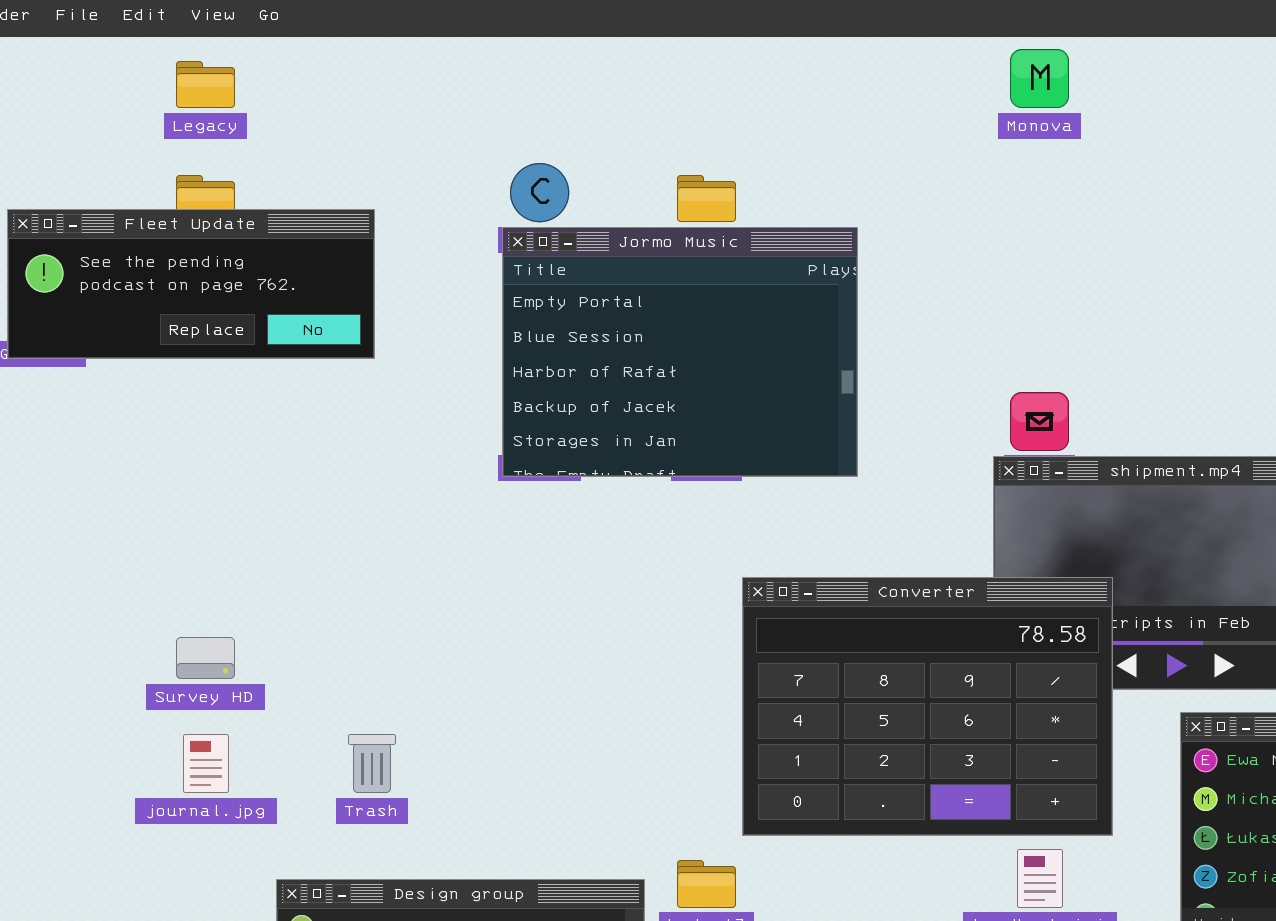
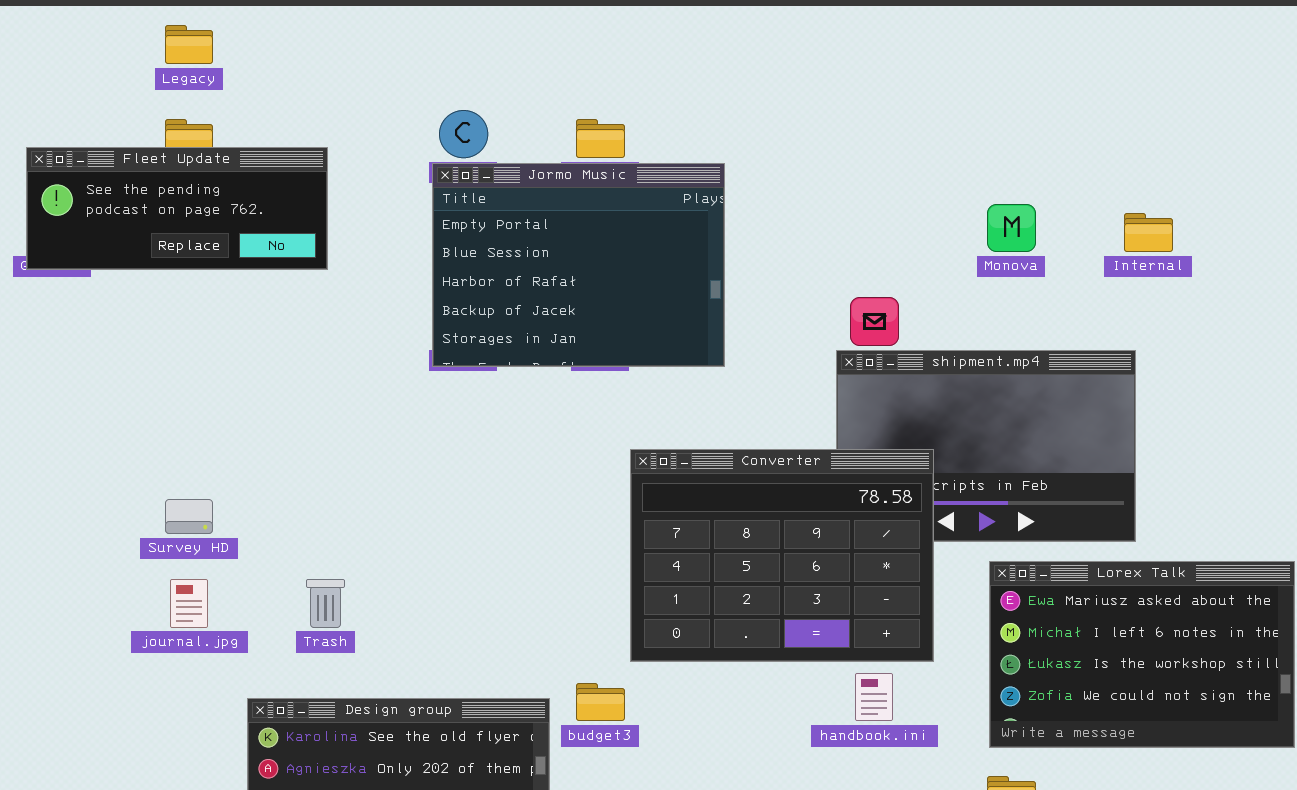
Monova: [1010,49,1069,108] -> [987,204,1036,252], moved

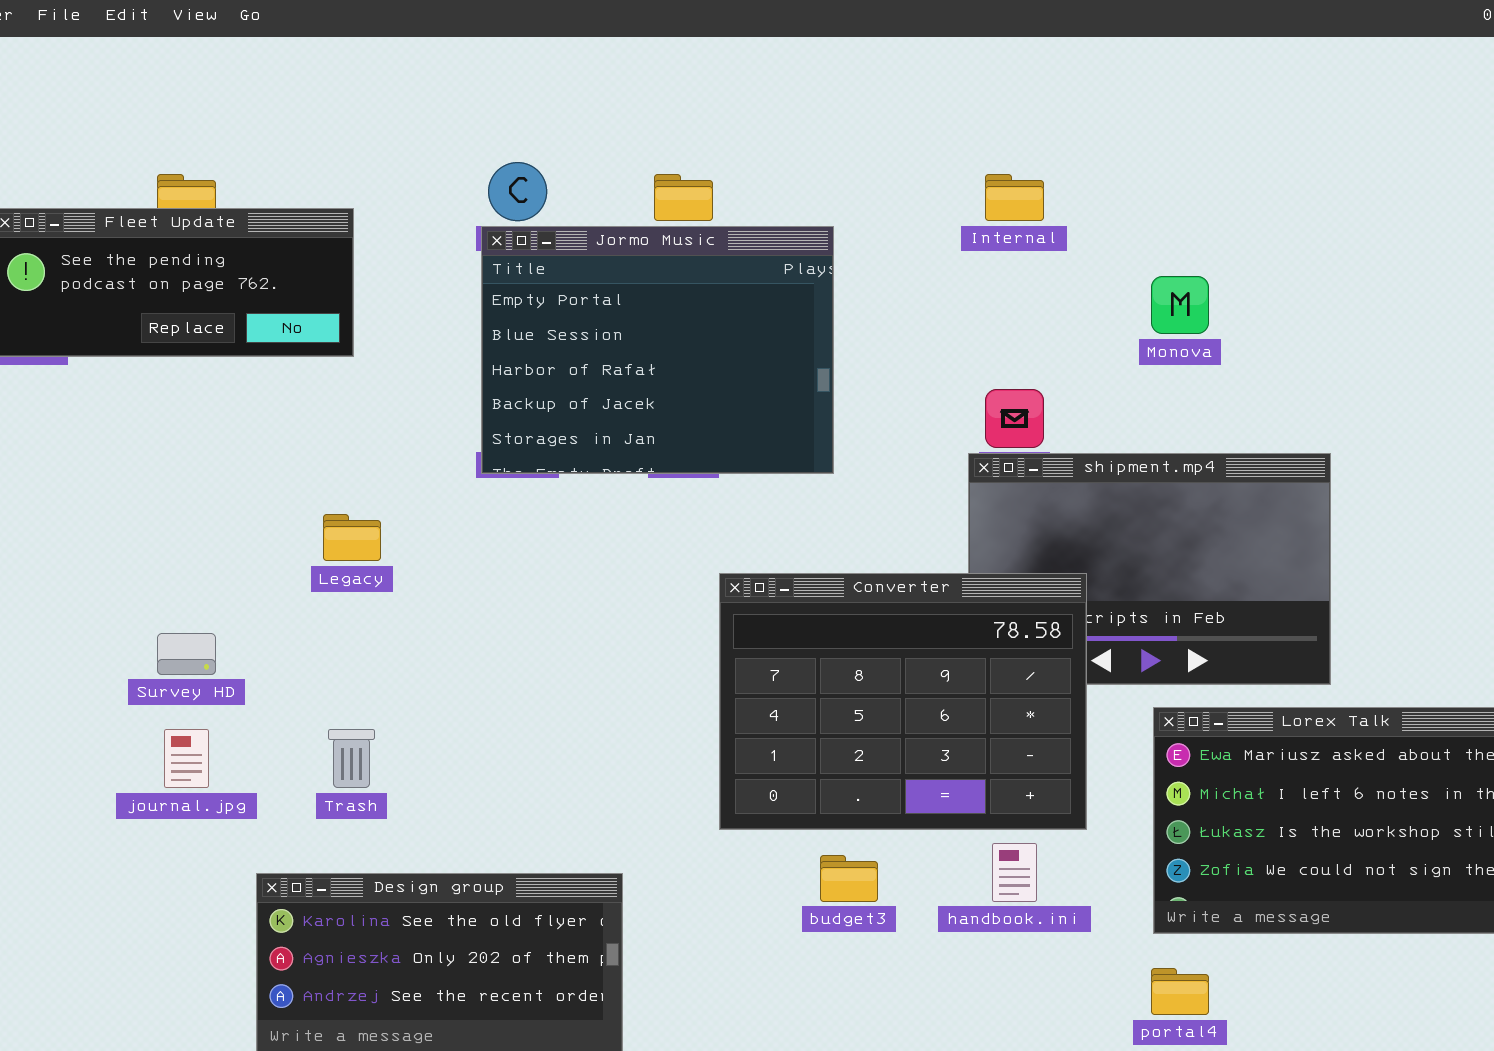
Legacy: [165,25,213,64] -> [323,514,381,561], moved
Internal: [1124,213,1173,252] -> [985,174,1044,221], moved
budget3: [576,683,625,721] -> [820,855,878,902], moved

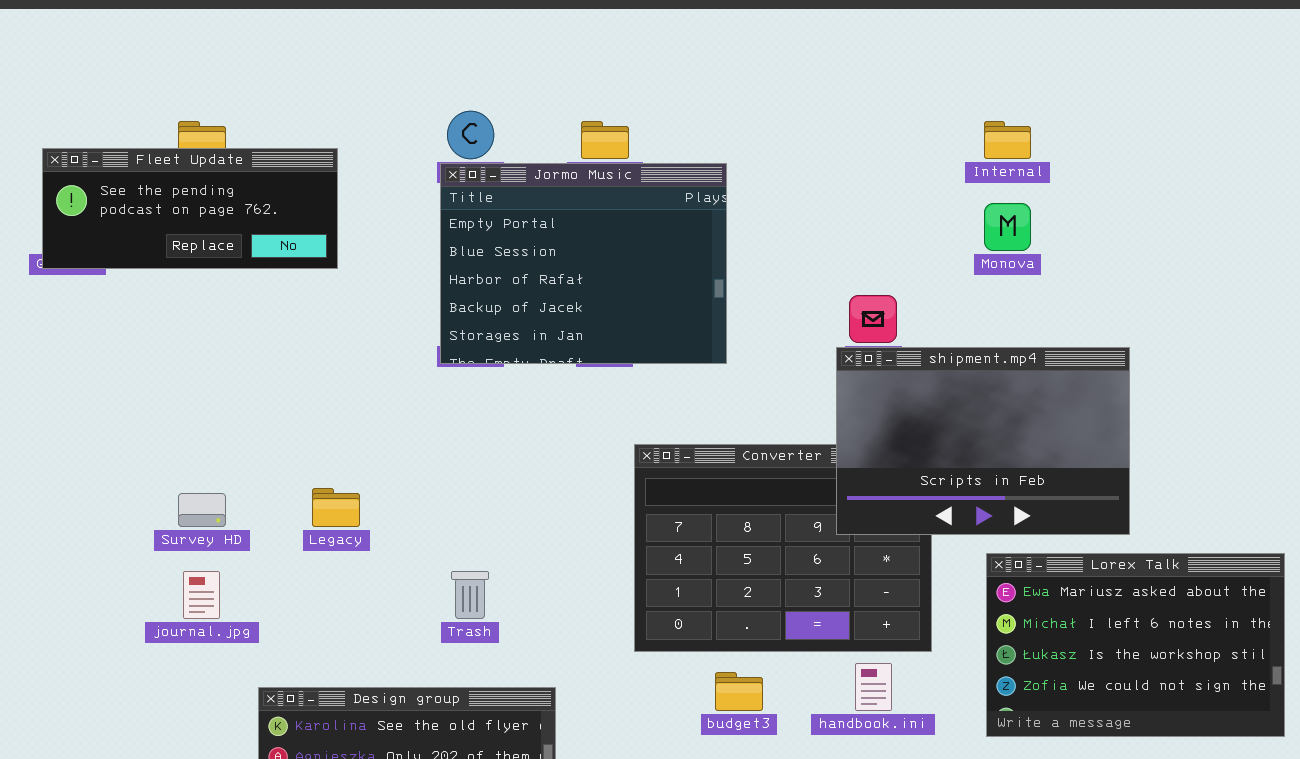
Internal: [985,174,1044,221] -> [984,121,1031,159], moved
shipment.mp4: [968,453,1331,685] -> [836,347,1130,535], raised
Legacy: [323,514,381,561] -> [312,488,360,527], moved
Trash: [328,729,375,788] -> [451,571,489,619], moved

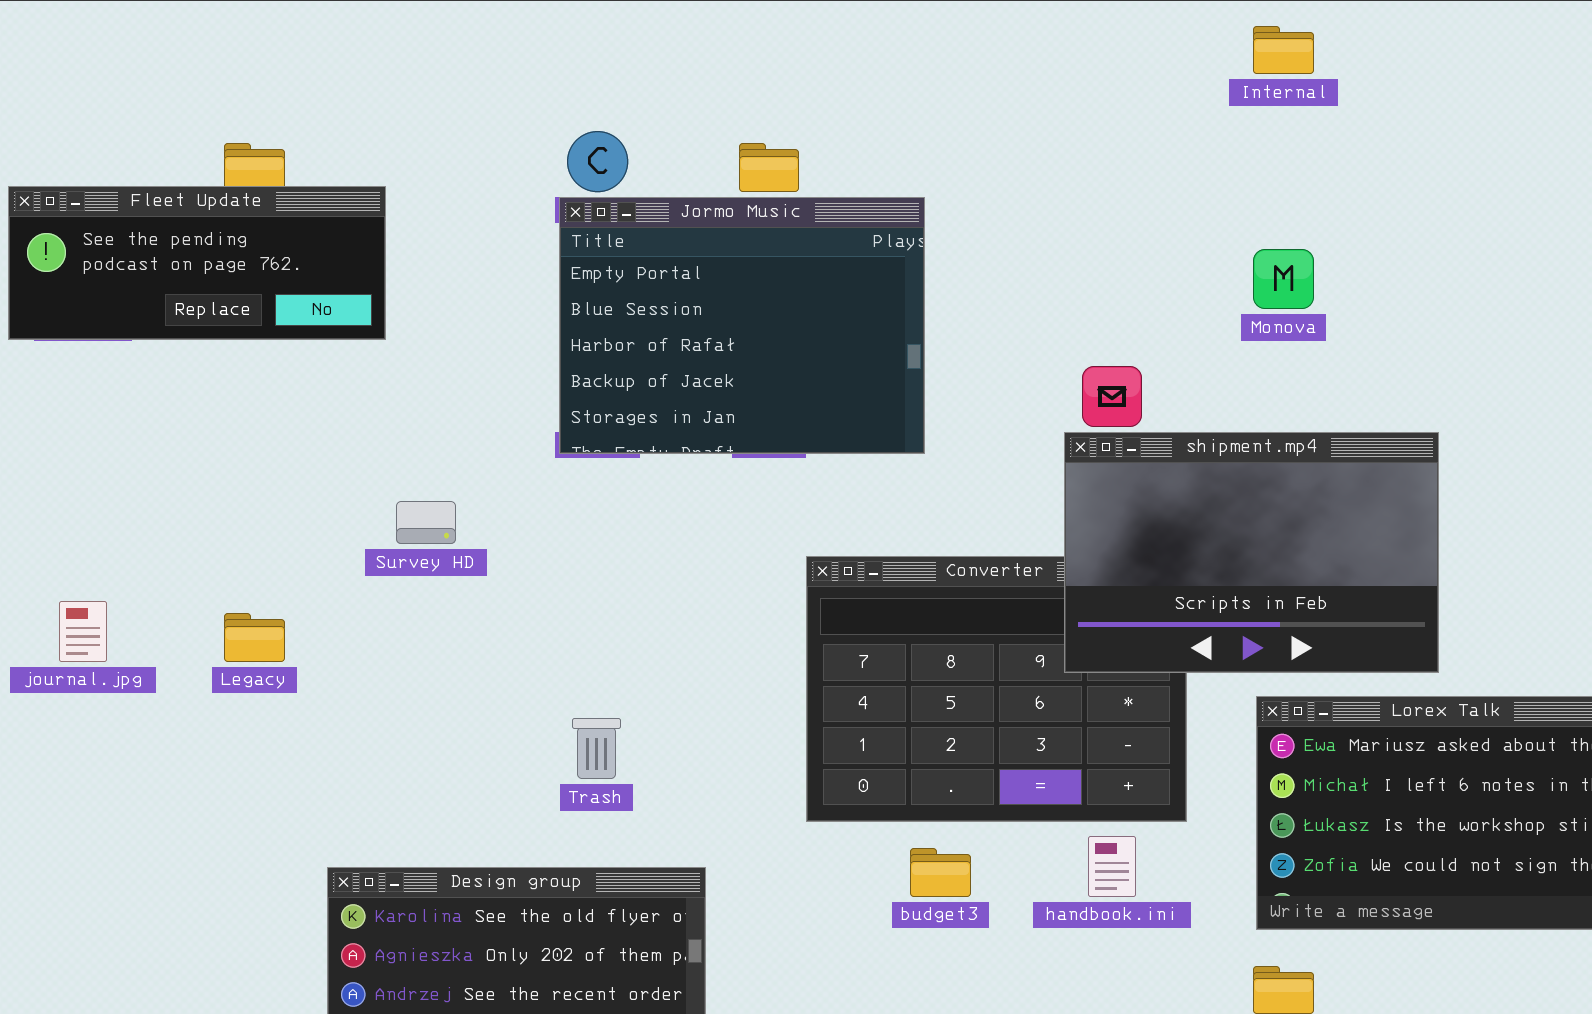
Internal: [984,121,1031,159] -> [1253,26,1314,74], moved
Fleet Update: [42,148,338,269] -> [8,186,386,340], moved
Legacy: [312,488,360,527] -> [224,613,285,662], moved
Survey HD: [178,493,226,527] -> [396,501,456,544], moved
journal.jpg: [183,571,220,619] -> [59,601,107,662], moved

